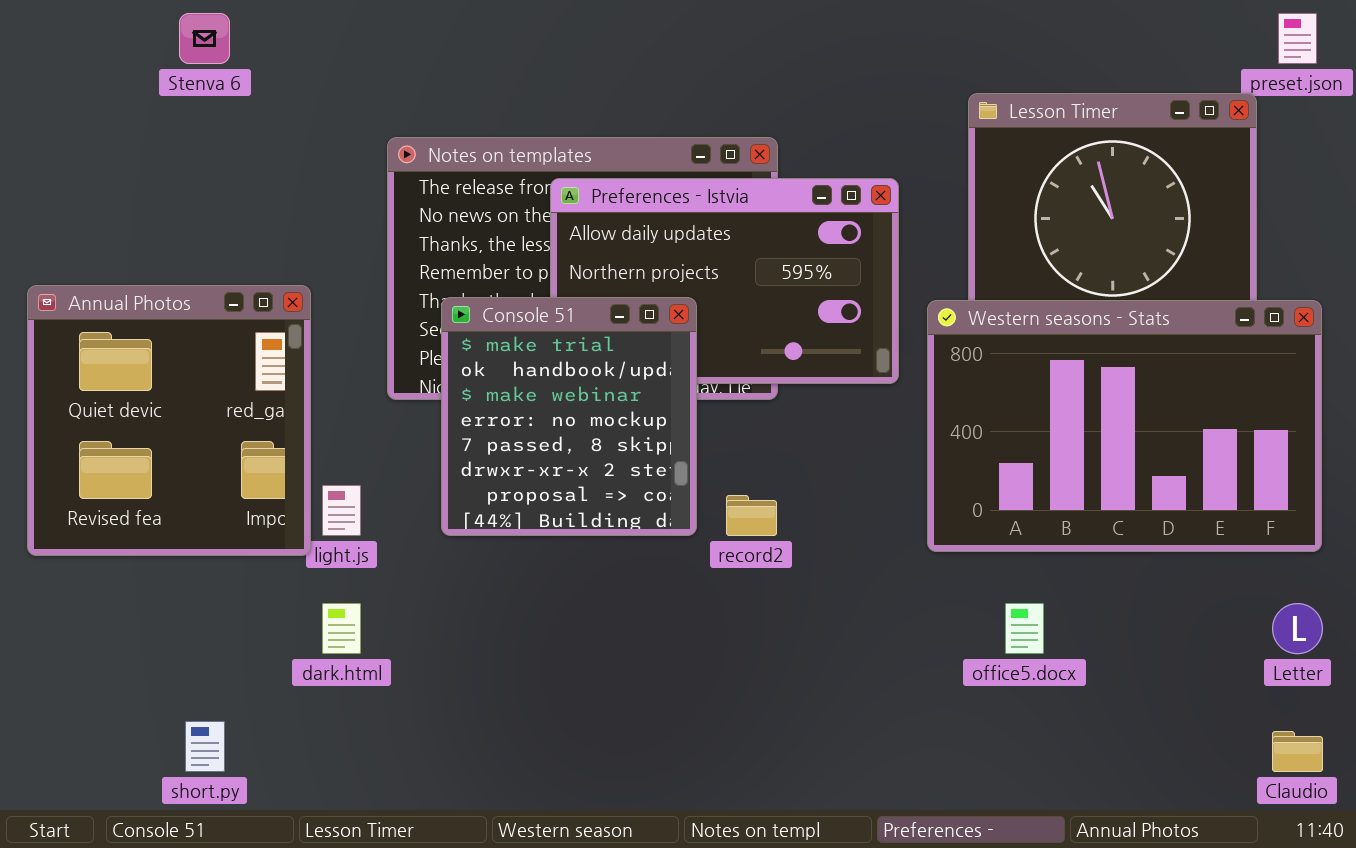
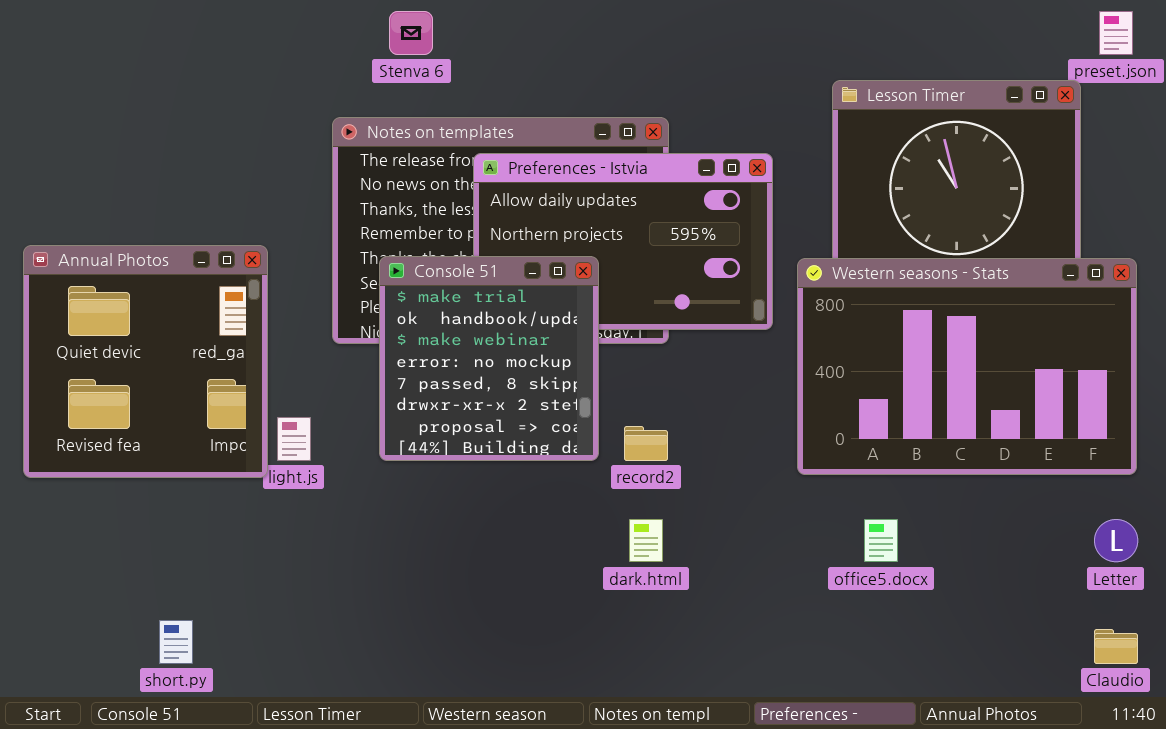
Stenva 6: [179,13,230,64] -> [389,11,433,55], moved
dark.html: [322,603,361,654] -> [629,519,663,562], moved

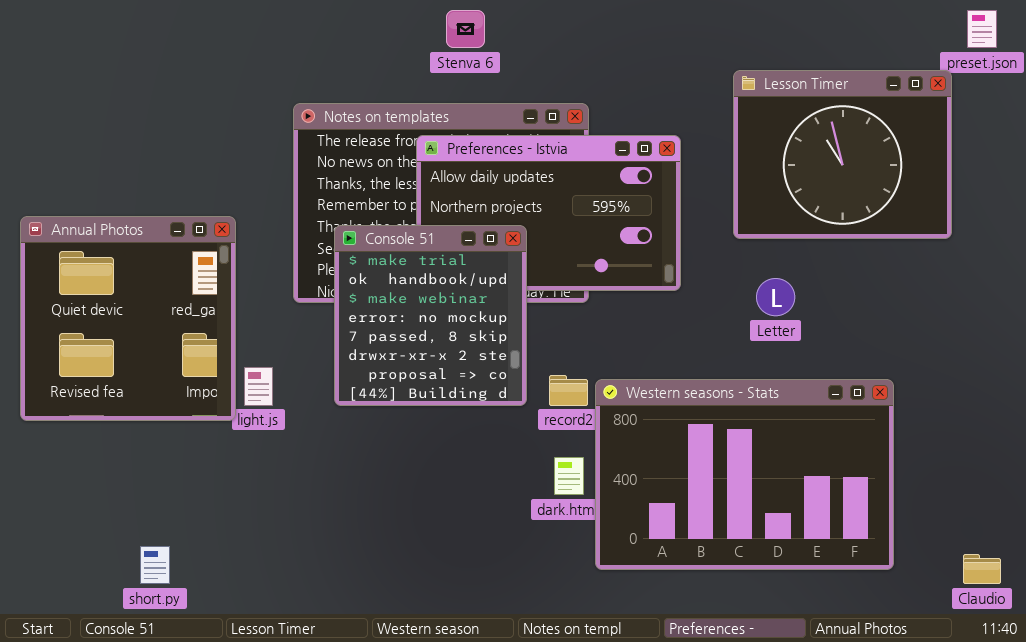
Stenva 6: [389,11,433,55] -> [446,10,485,48], moved
Western seasons - Stats: [797,258,1137,475] -> [595,379,894,570], moved
Letter: [1094,519,1138,562] -> [756,278,795,316], moved

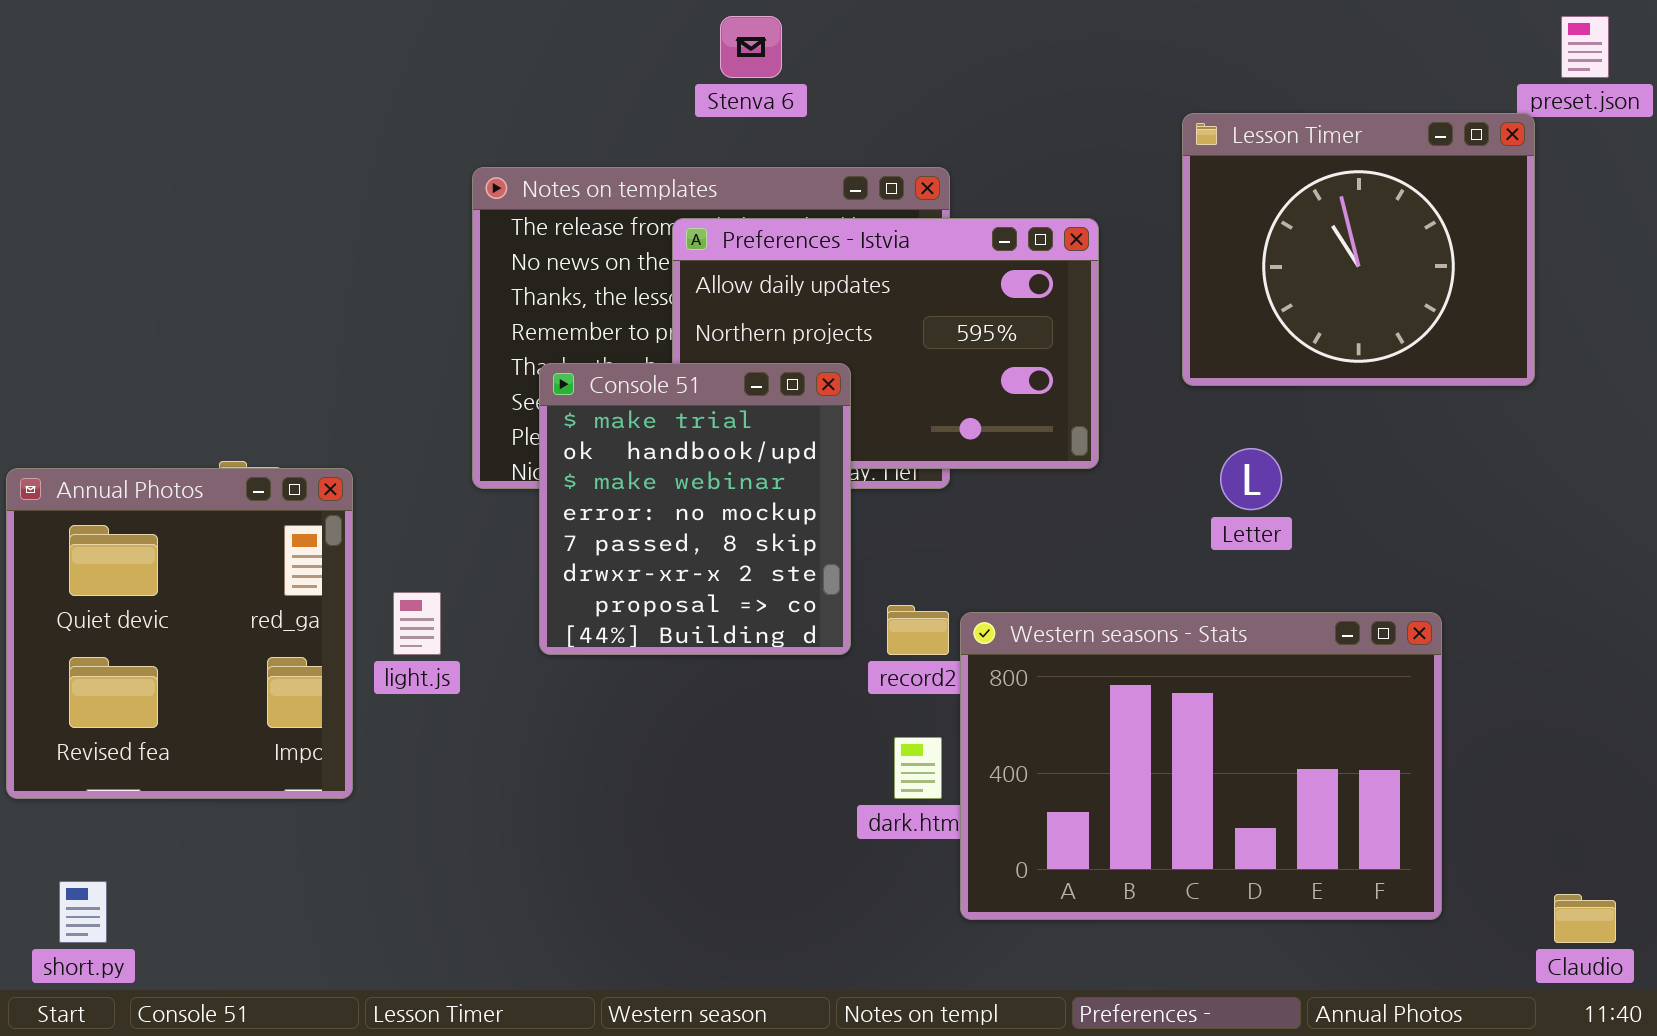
Annual Photos: [20,216,236,421] -> [6,468,353,799], moved
short.py: [140,546,170,584] -> [59,881,107,943], moved

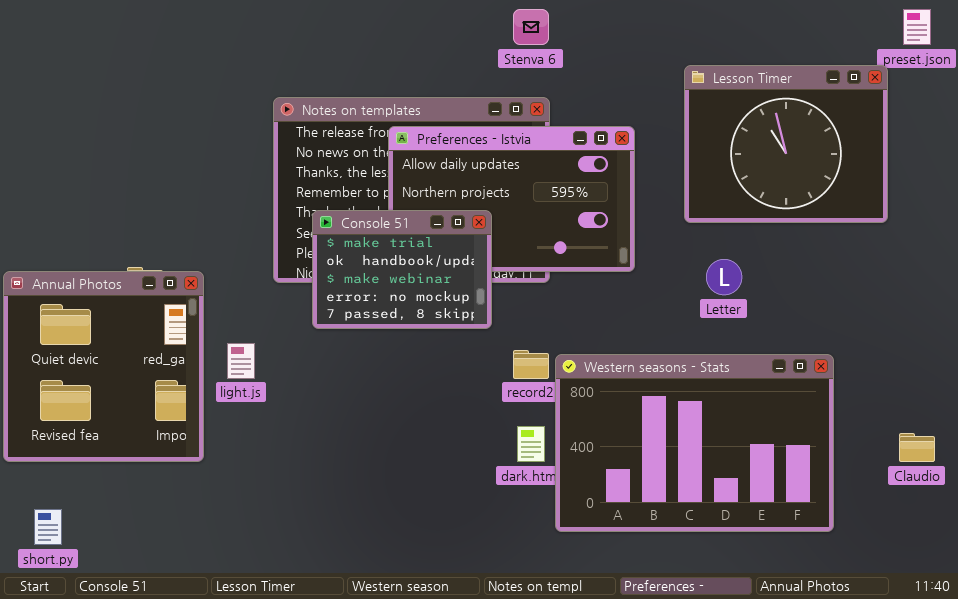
Stenva 6: [720,16,782,78] -> [513,9,549,45], moved
Console 51: [539,363,851,655] -> [312,210,492,329], resized
Claudio: [1554,894,1616,943] -> [899,433,935,462], moved

